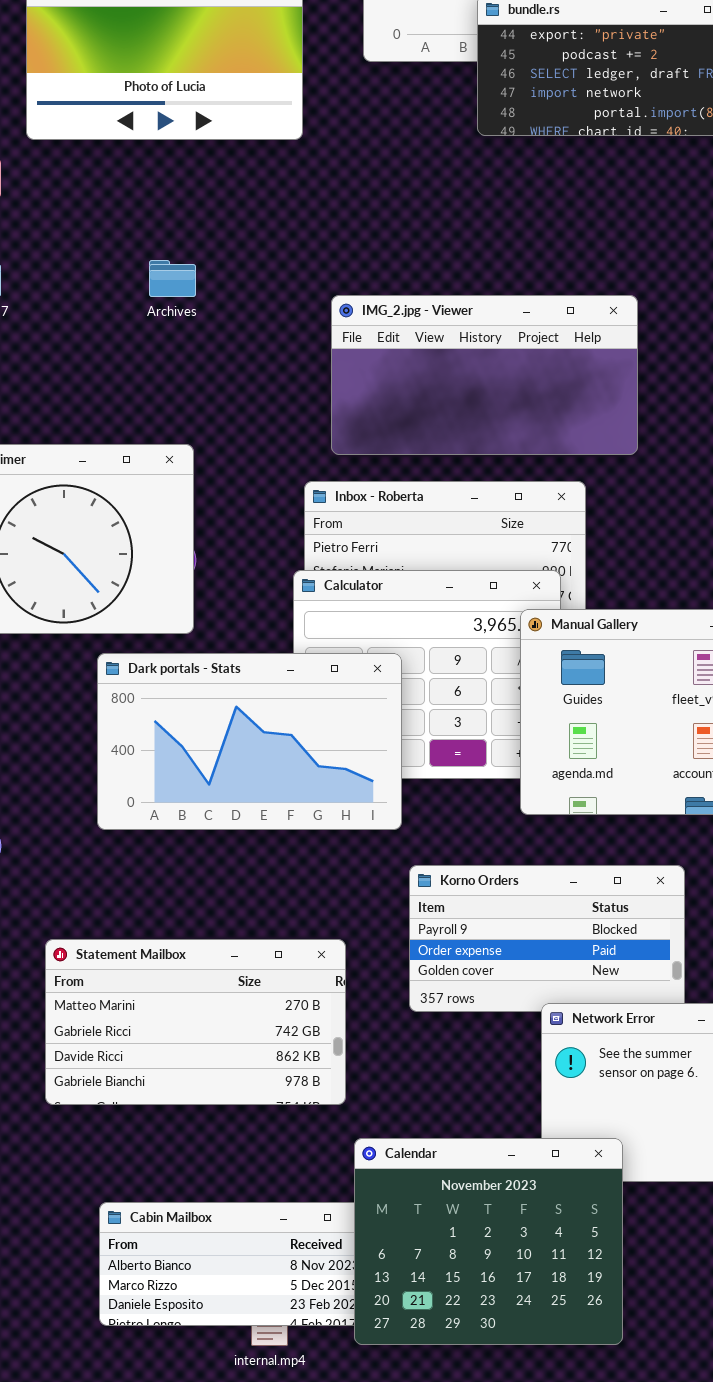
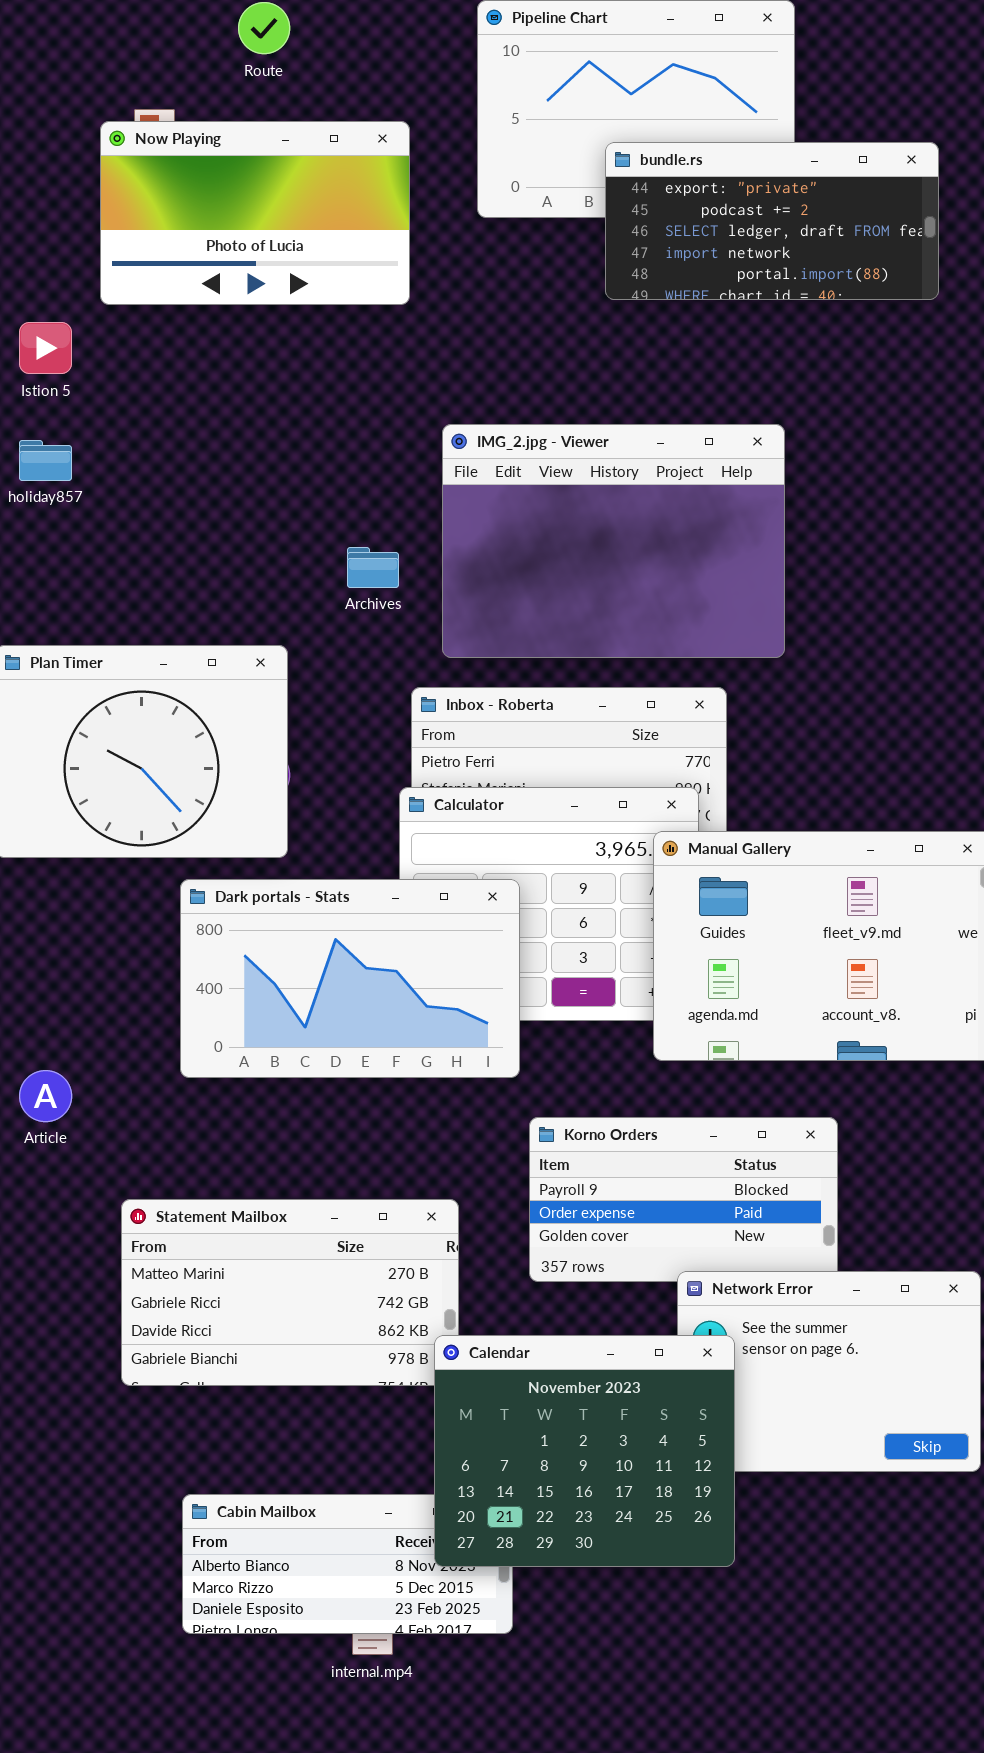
Archives: [149,260,196,297] -> [347,547,399,588], moved
IMG_2.jpg - Viewer: [331,295,638,455] -> [442,424,785,658], resized
Calendar: [354,1138,623,1345] -> [434,1335,735,1567], moved

